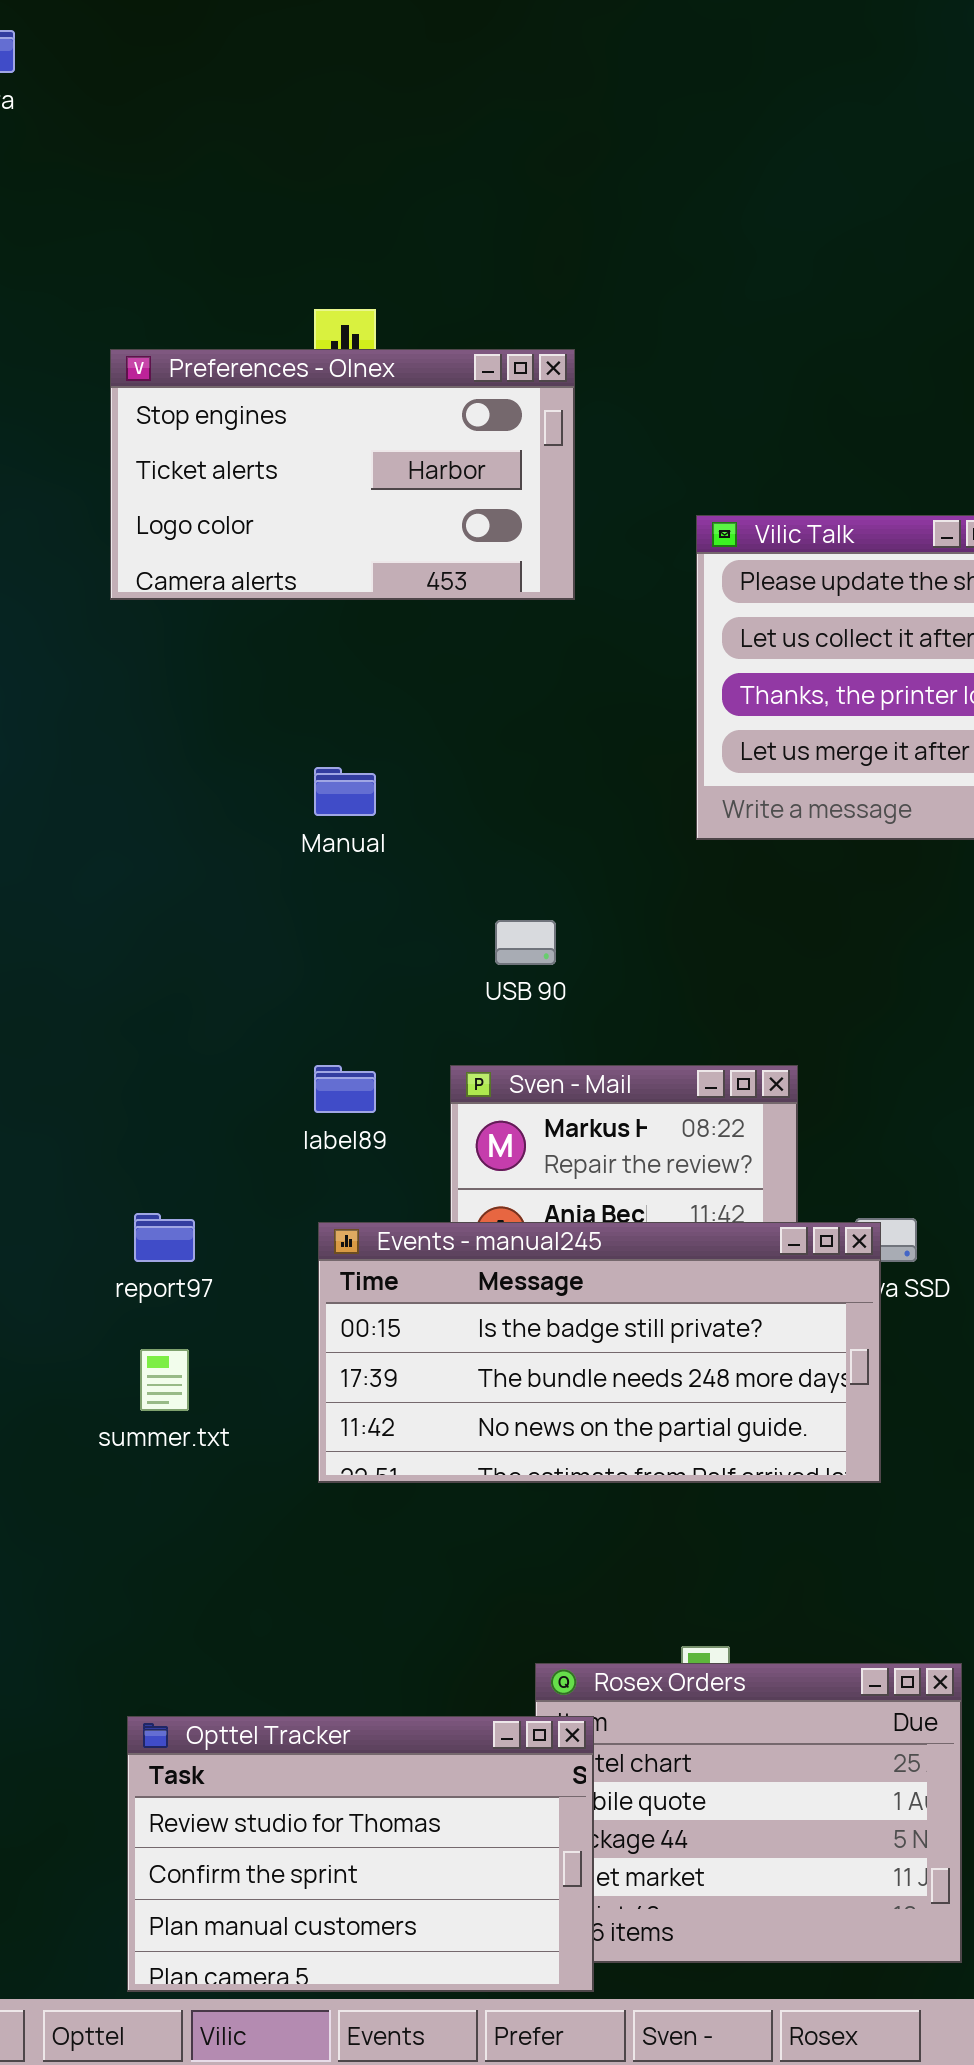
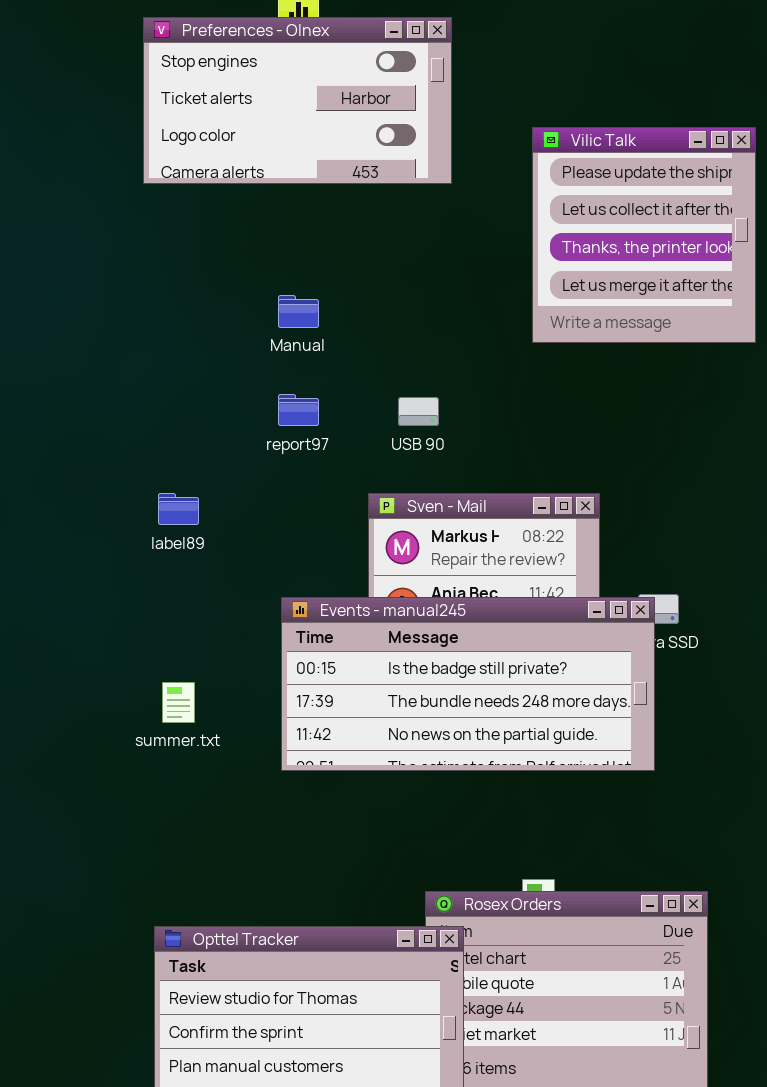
label89: [314,1065,376,1113] -> [158,493,199,525], moved
report97: [134,1213,195,1262] -> [278,394,319,426], moved

